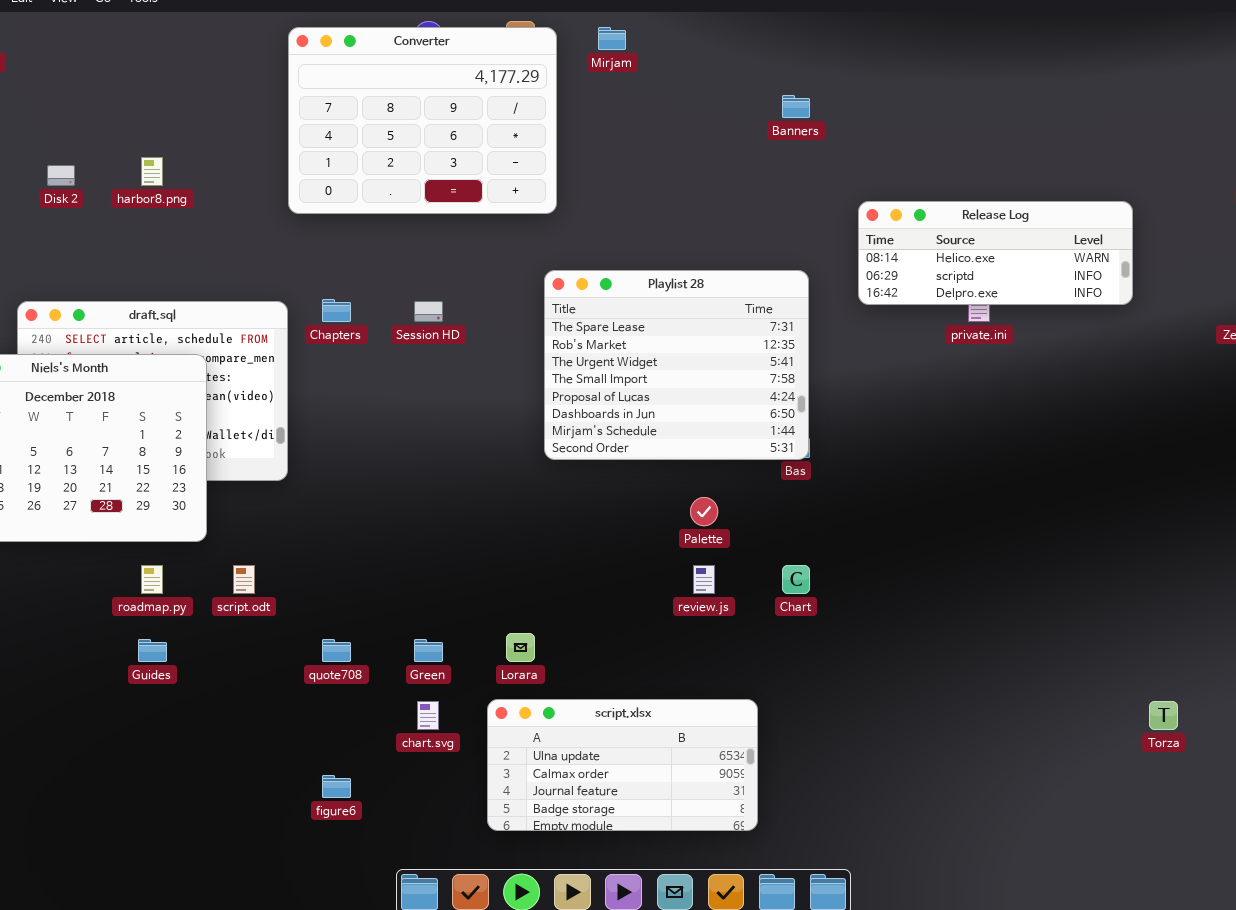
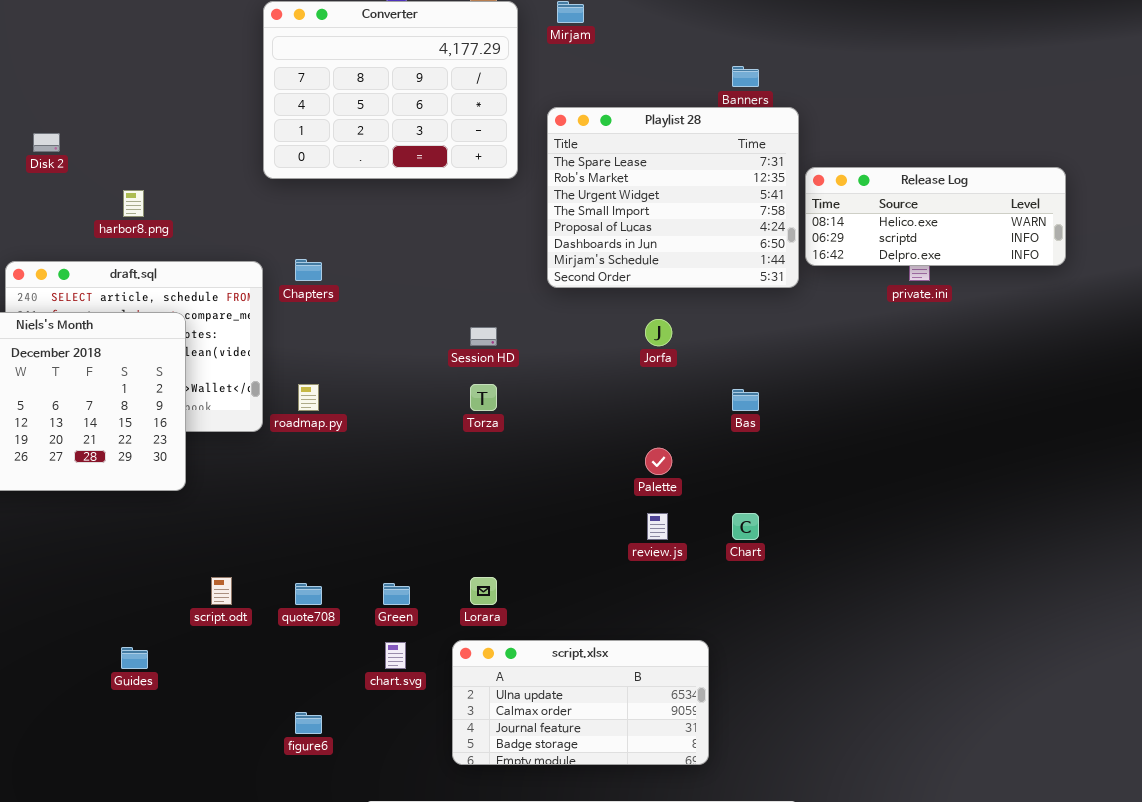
harbor8.png: [141,157,163,186] -> [123,190,144,217], moved
Playlist 28: [544,270,809,460] -> [547,107,799,288], moved
Session HD: [414,301,443,322] -> [470,327,497,346], moved
roadmap.py: [141,565,163,594] -> [298,384,319,411], moved
script.odt: [233,565,255,594] -> [211,577,232,605], moved
Guides: [138,639,167,662] -> [121,647,148,669], moved
Torza: [1149,701,1178,730] -> [470,384,497,411], moved

